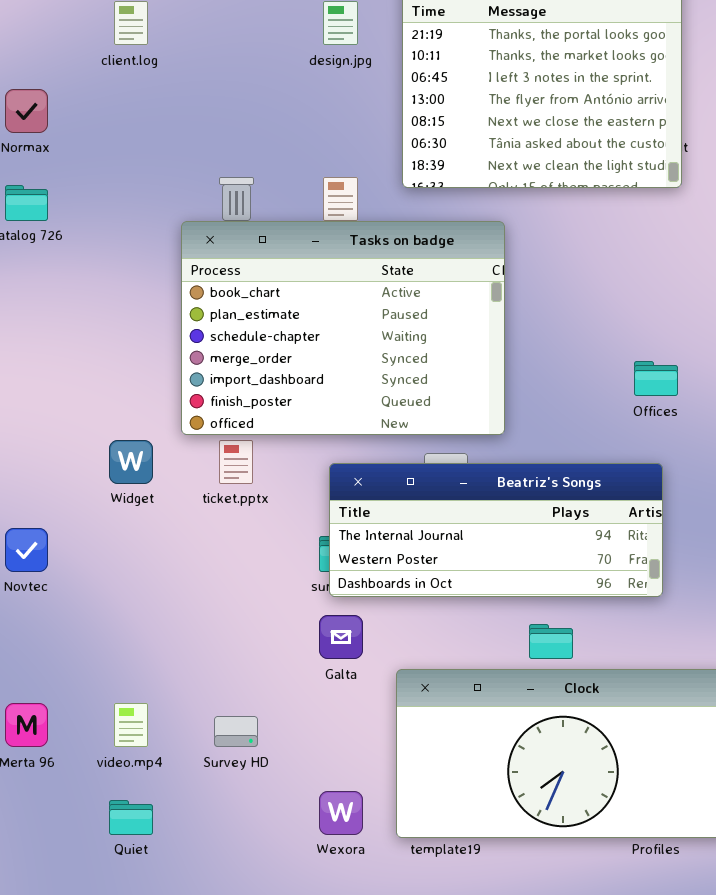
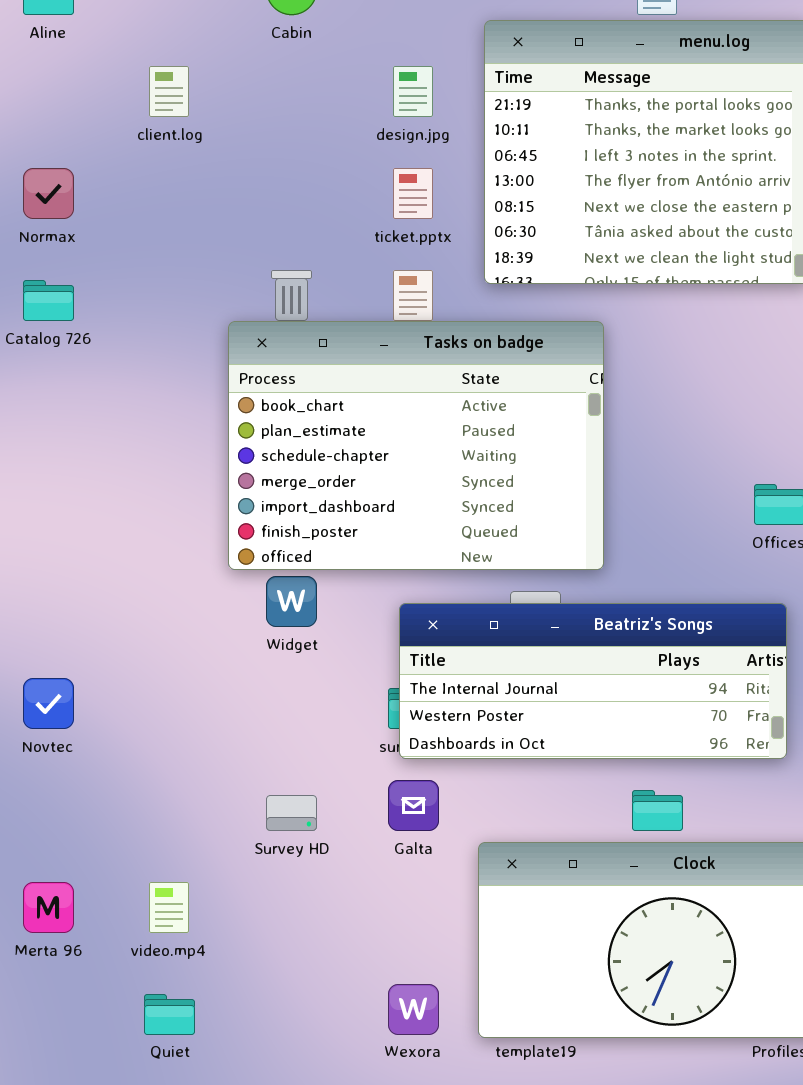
Widget: [109,440,153,484] -> [266,576,317,627], moved
ticket.pptx: [219,440,253,484] -> [393,168,433,219], moved
Survey HD: [214,716,258,747] -> [266,795,317,831], moved

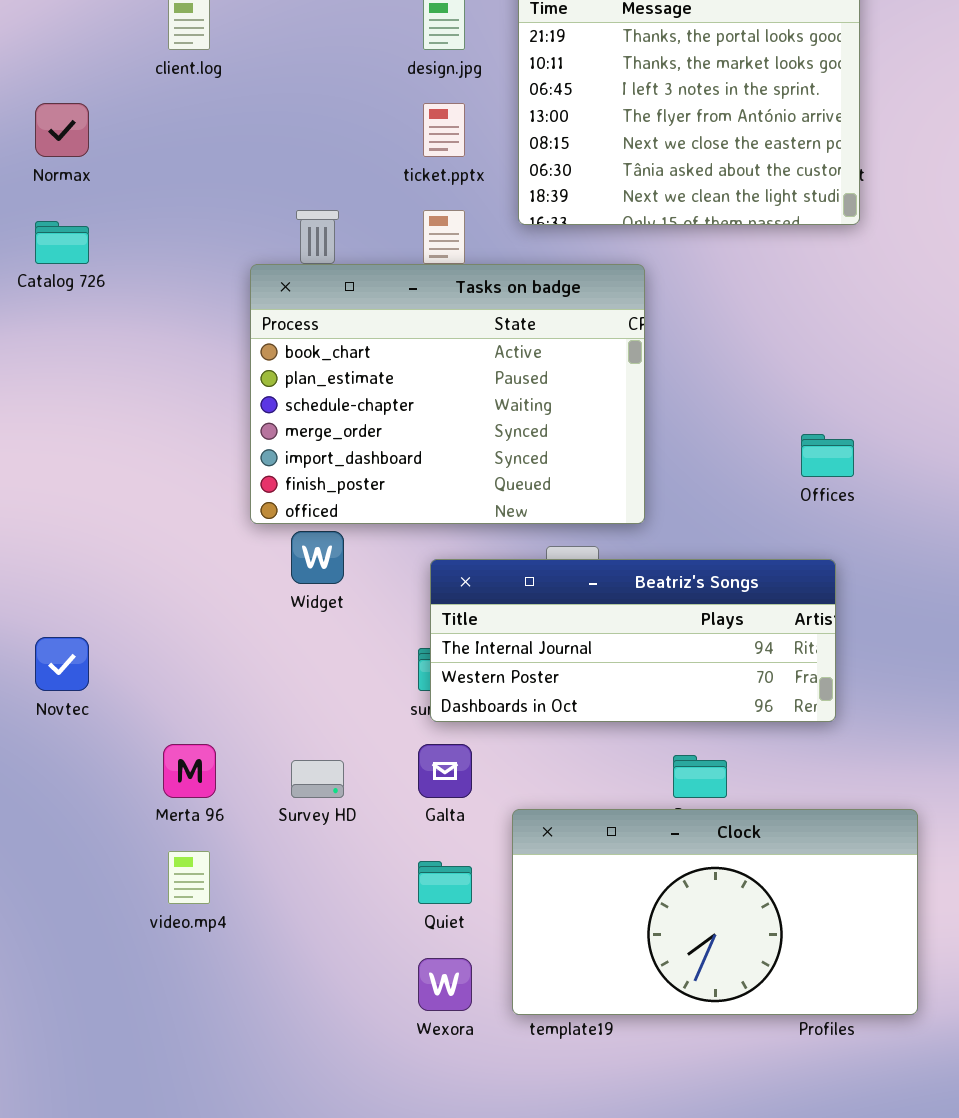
Merta 96: [23,882,74,933] -> [163,744,216,798], moved
Quiet: [144,994,195,1035] -> [418,861,472,904], moved

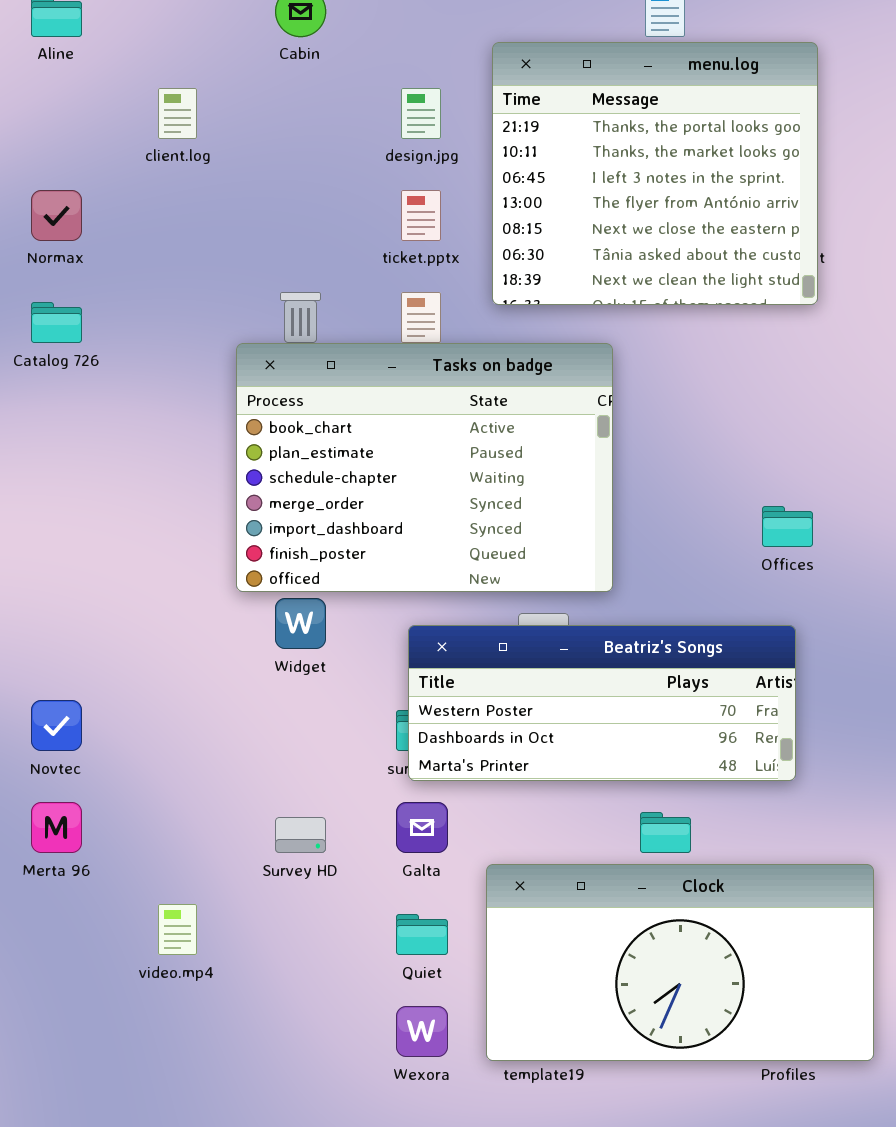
Beatriz's Songs: [430,559,836,722] -> [408,625,796,781], scrolled down 1 row
Merta 96: [163,744,216,798] -> [31,802,82,853], moved

